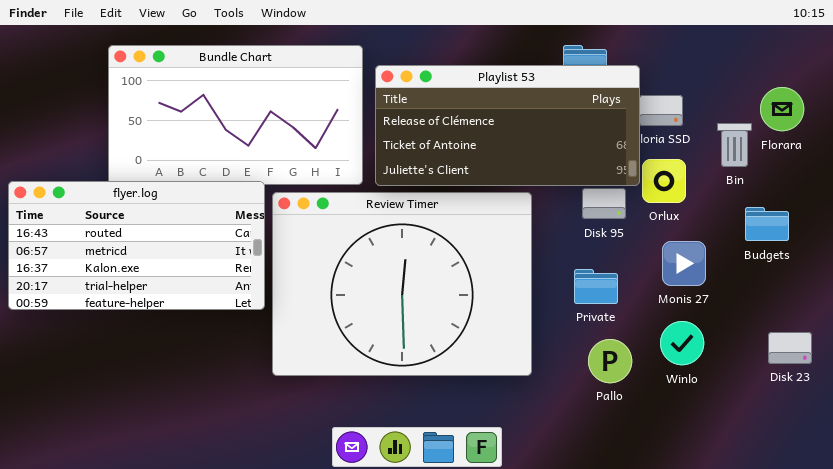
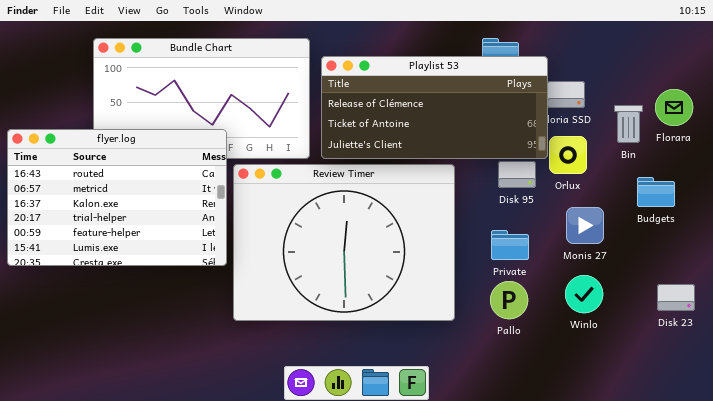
Florara: [760,87,804,131] -> [655,89,693,126], moved
flyer.log: [8,181,265,310] -> [7,129,227,266], resized
Pallo: [588,339,632,383] -> [490,281,528,319], moved

